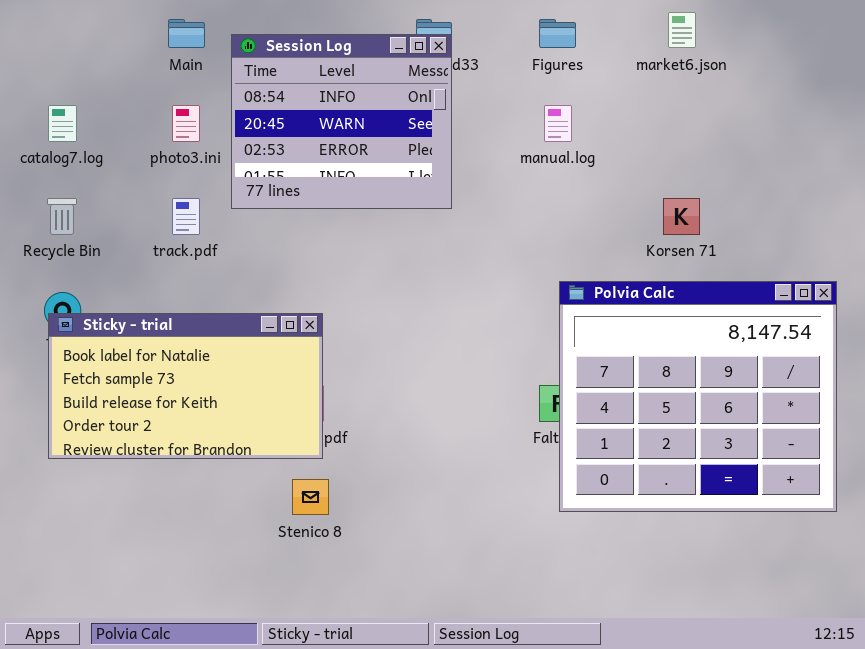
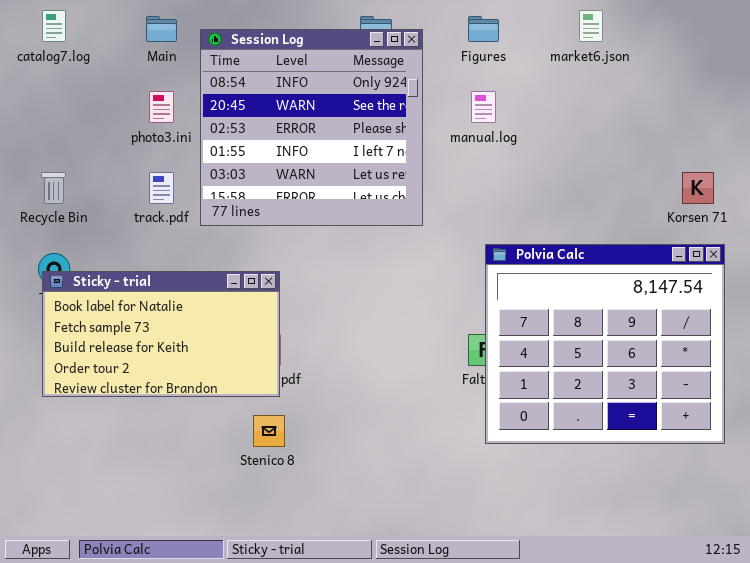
Session Log: [231,34,452,209] -> [200,29,423,226], resized
catalog7.log: [48,105,77,142] -> [42,10,66,42], moved
Korsen 71: [663,198,700,235] -> [682,172,714,204], moved

